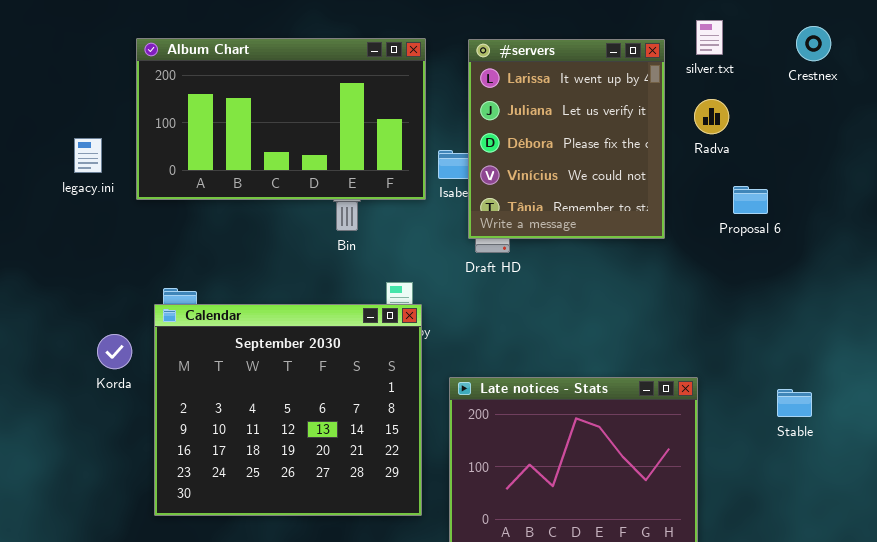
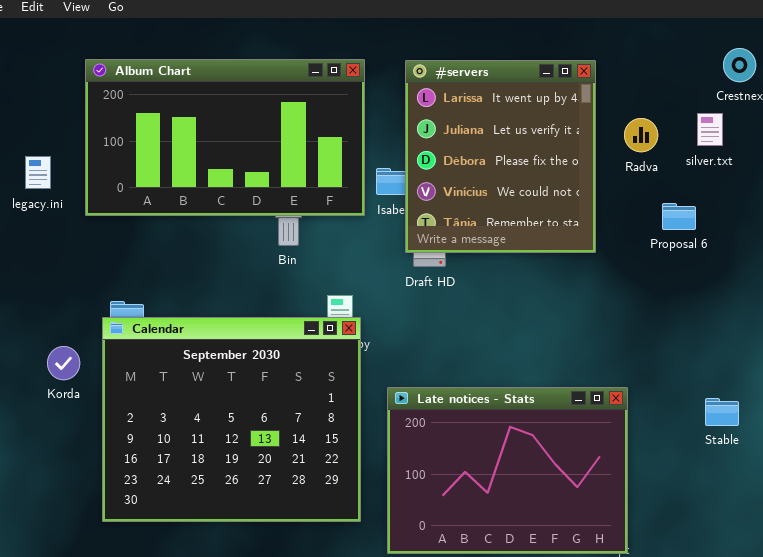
silver.txt: [696,20,723,55] -> [697,113,723,146], moved

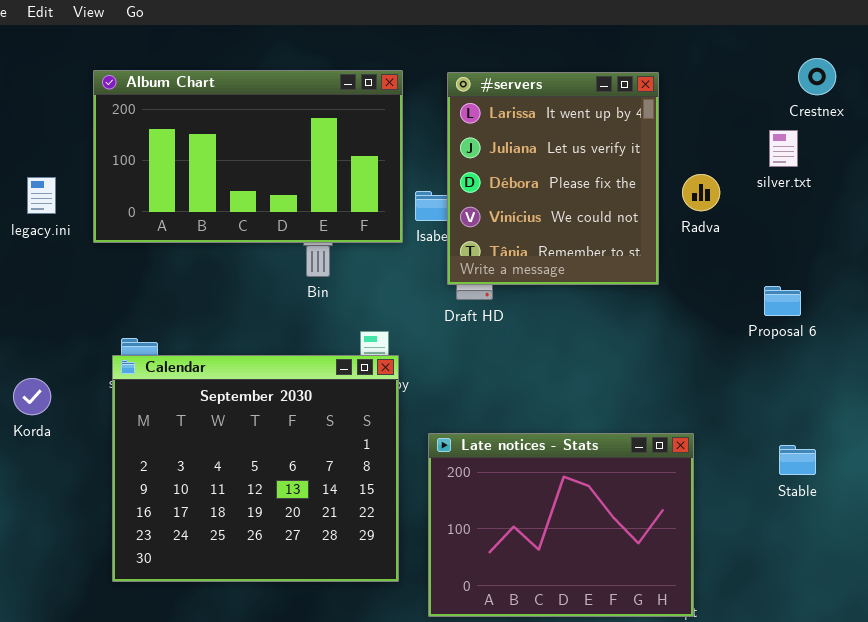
Radva: [624,118,658,152] -> [682,174,720,211], moved
Proposal 6: [662,203,696,230] -> [764,286,801,316], moved
Korda: [47,346,80,380] -> [13,378,51,415], moved

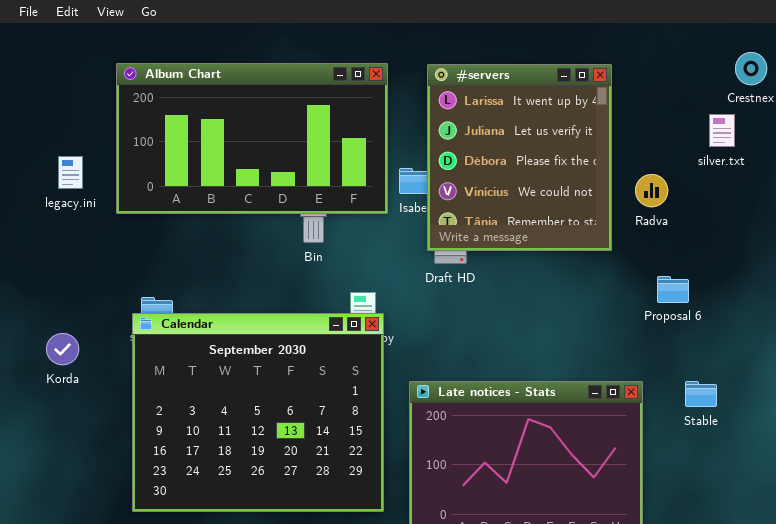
Radva: [682,174,720,211] -> [635,174,668,207], moved
Proposal 6: [764,286,801,316] -> [657,276,689,303], moved
Stable: [779,445,816,475] -> [685,381,717,407], moved

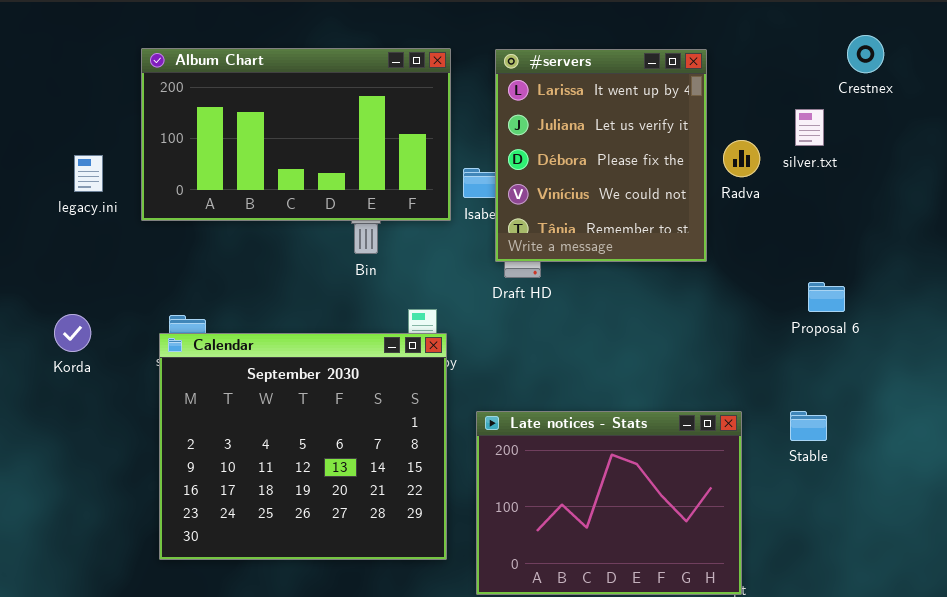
silver.txt: [709,114,735,147] -> [795,109,824,146], moved
Radva: [635,174,668,207] -> [723,140,760,177], moved
Proposal 6: [657,276,689,303] -> [808,282,845,312], moved
Korda: [46,333,79,365] -> [54,314,91,352], moved

